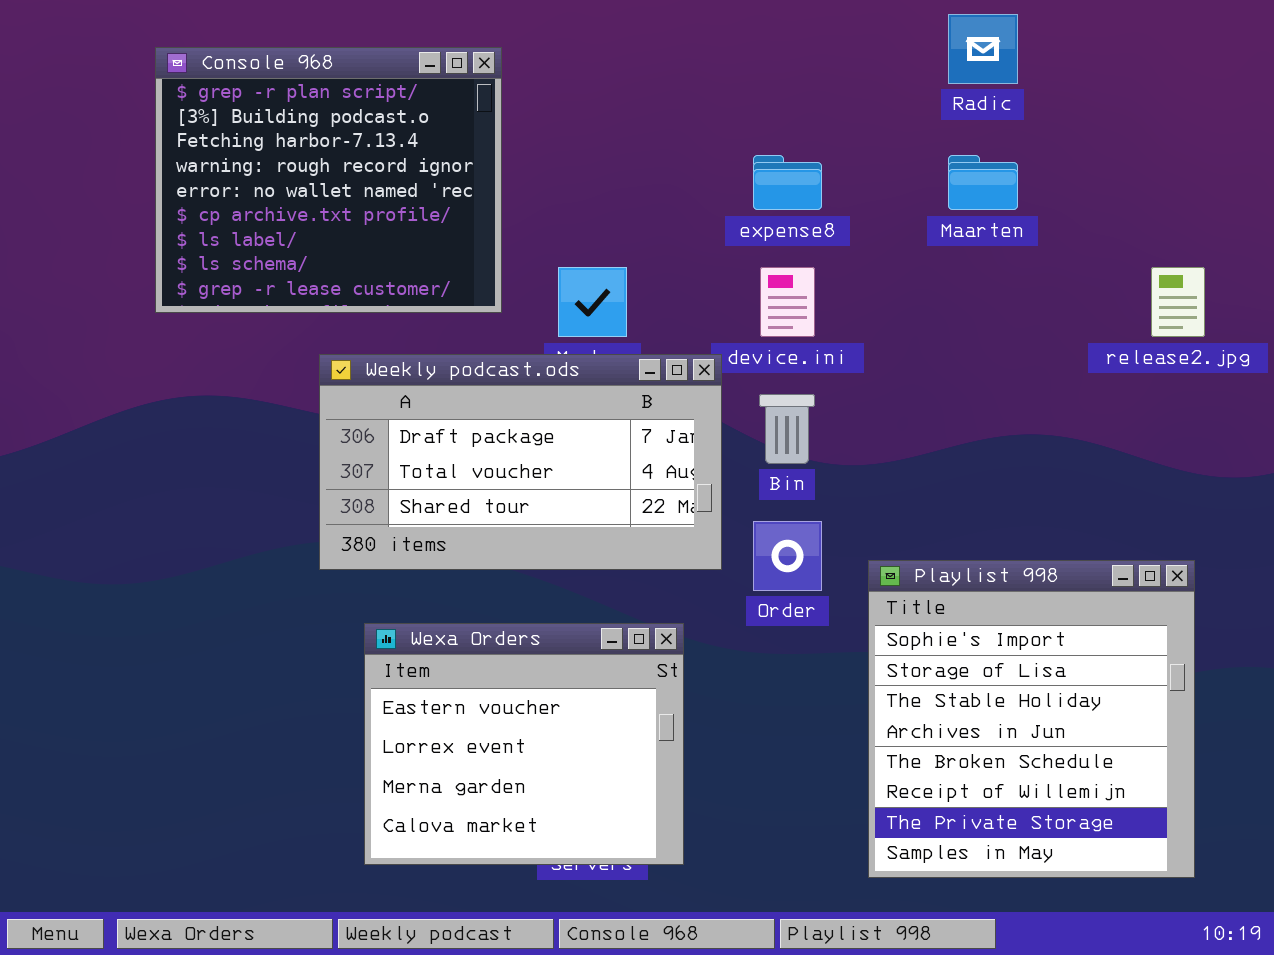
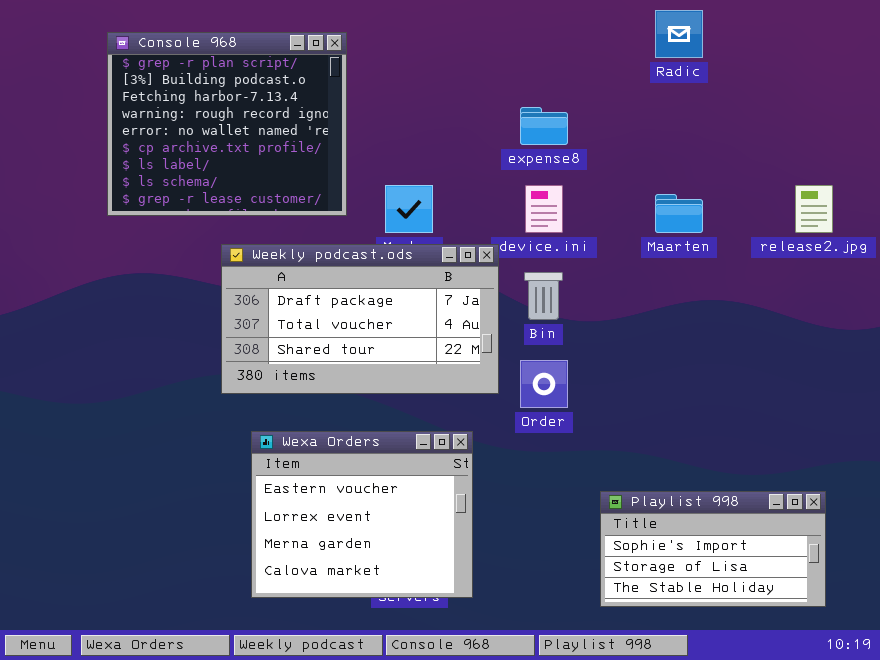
Maarten: [948,155,1018,210] -> [655,194,703,233], moved
Playlist 998: [868,560,1195,878] -> [600,491,826,607], resized

